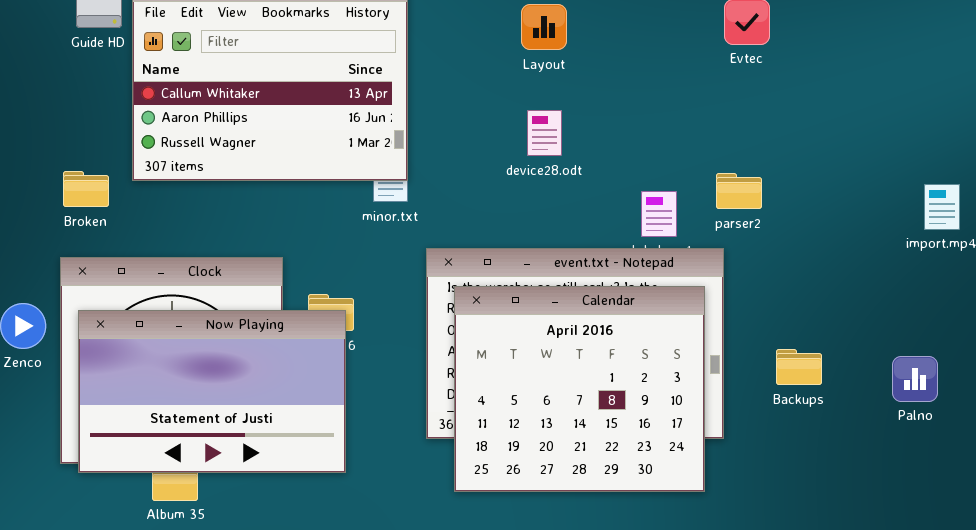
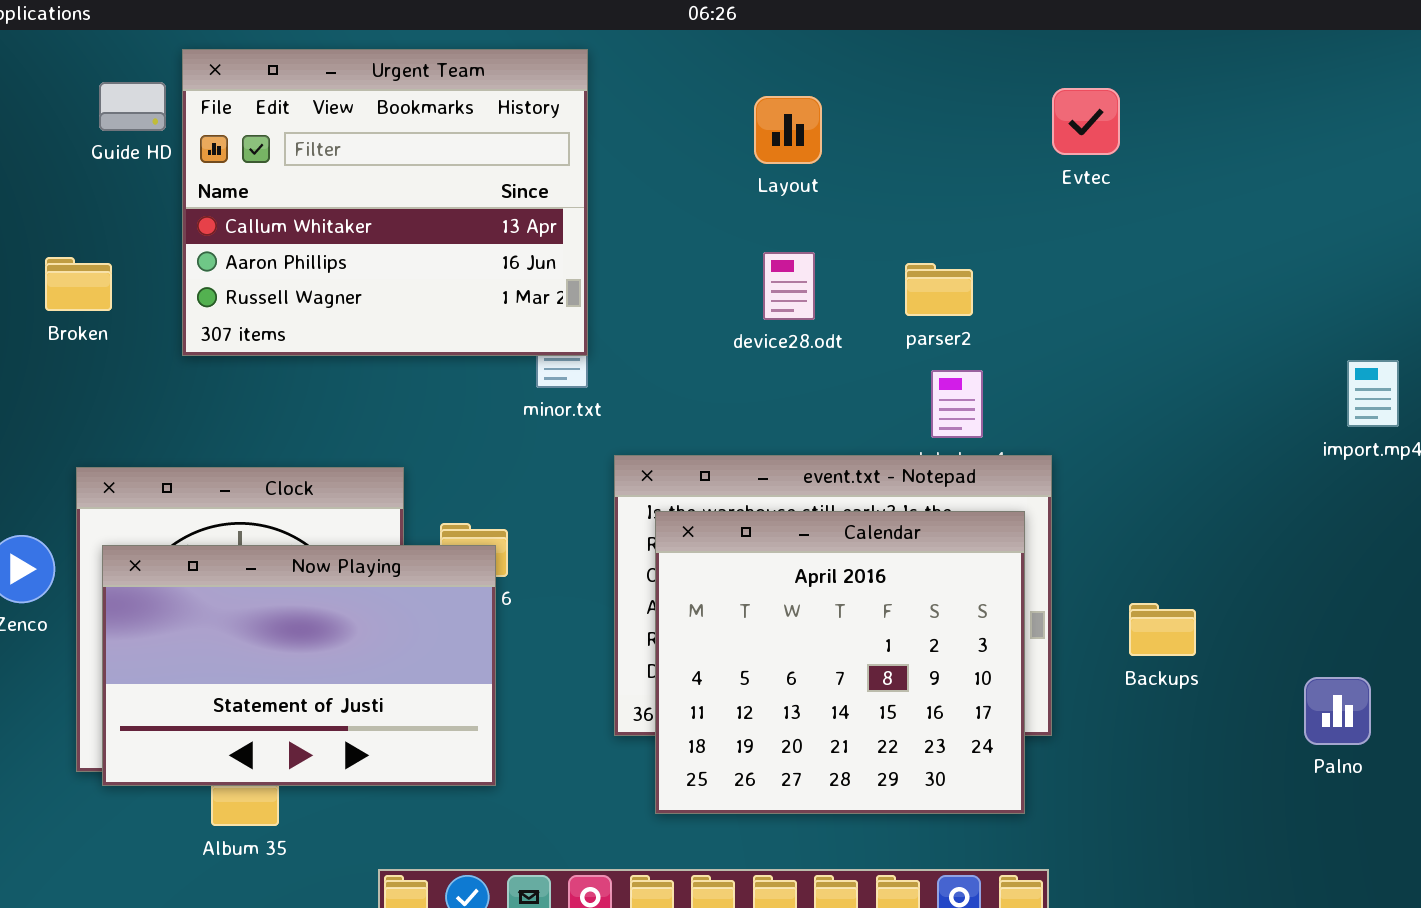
Broken: [63,171,109,207] -> [45,257,112,311], moved
parser2: [716,173,762,209] -> [905,263,973,316], moved
Palno: [892,356,938,402] -> [1304,677,1371,745], moved

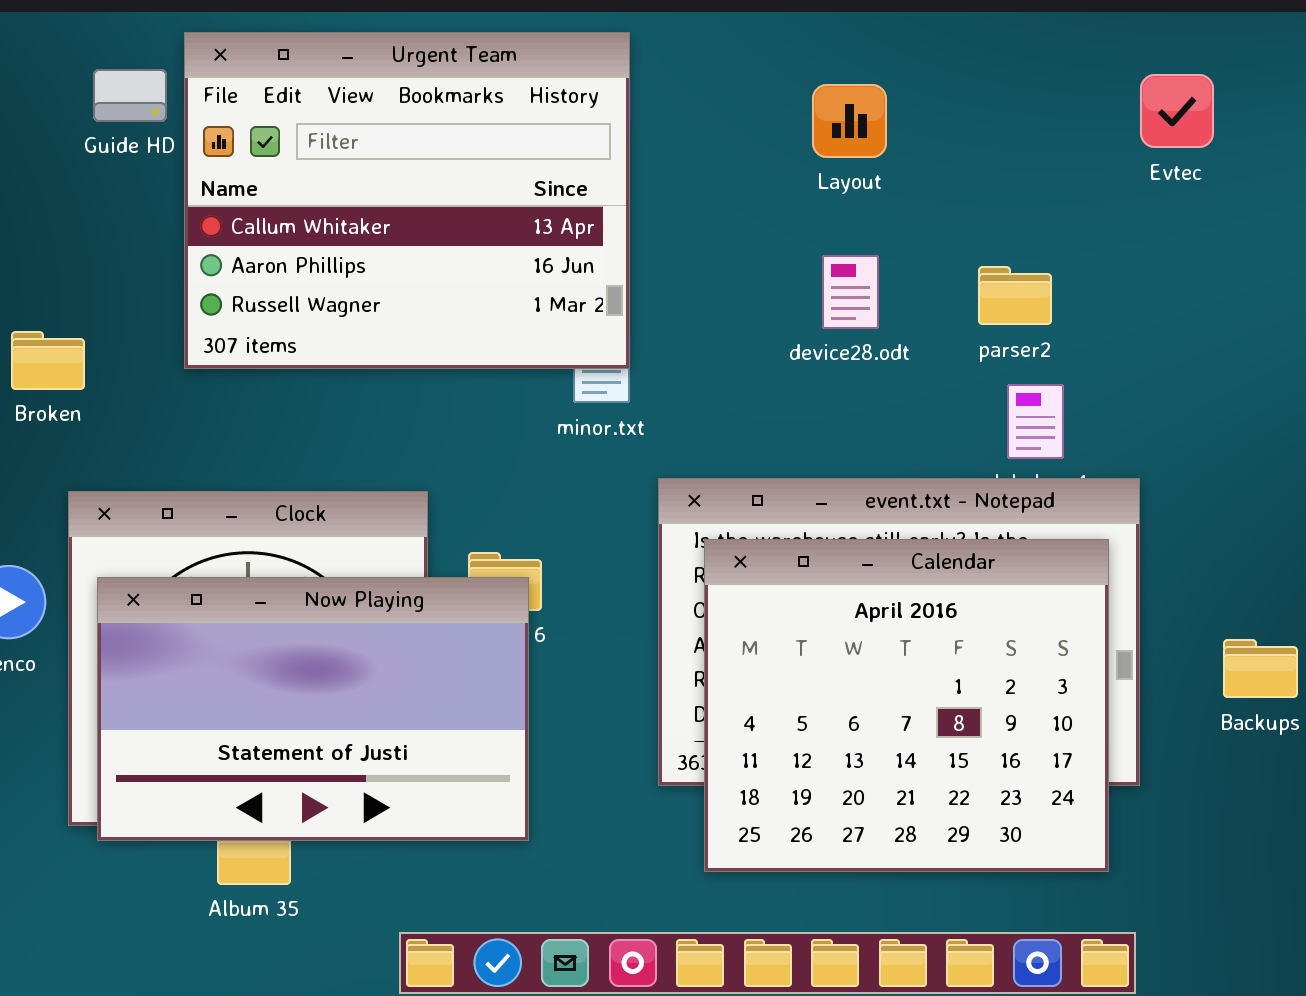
Broken: [45,257,112,311] -> [11,331,85,390], moved

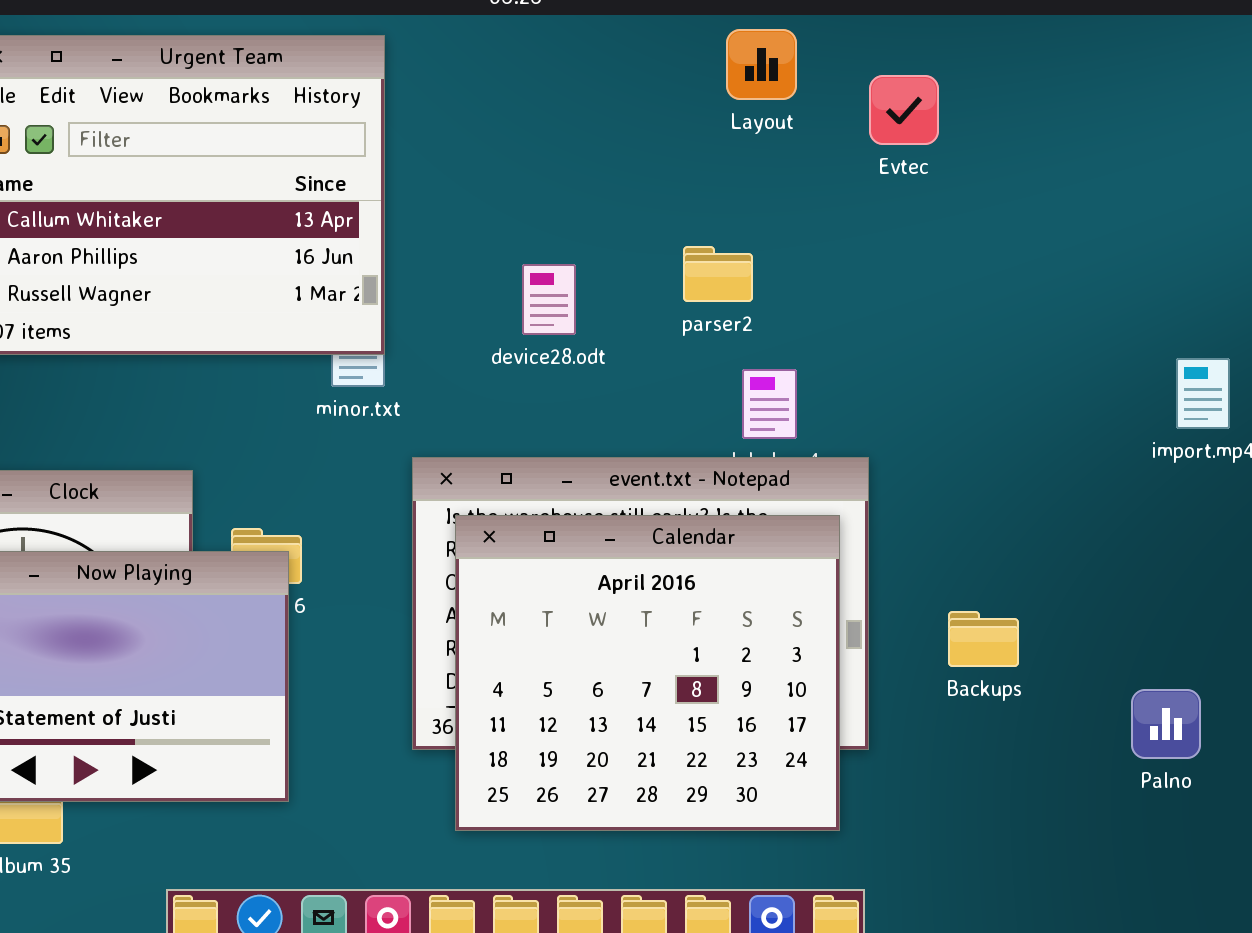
Layout: [812,84,887,158] -> [726,29,797,100], moved
device28.odt: [822,255,879,329] -> [522,264,576,335], moved
parser2: [978,266,1052,325] -> [683,246,753,302], moved

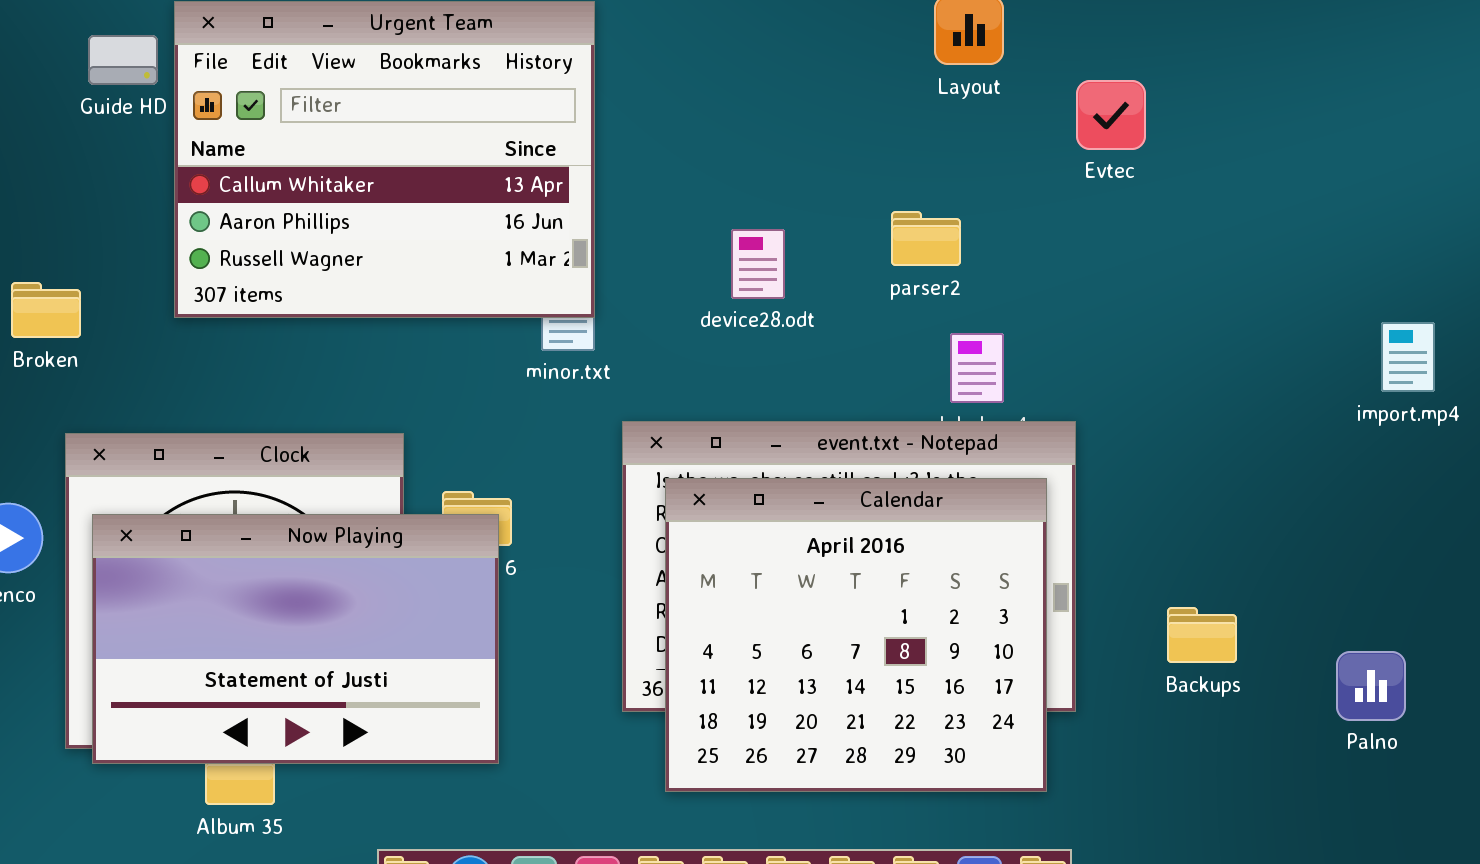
Evtec: [869,75,939,145] -> [1076,80,1146,150], moved
Backups: [948,611,1019,667] -> [1167,607,1237,663], moved

